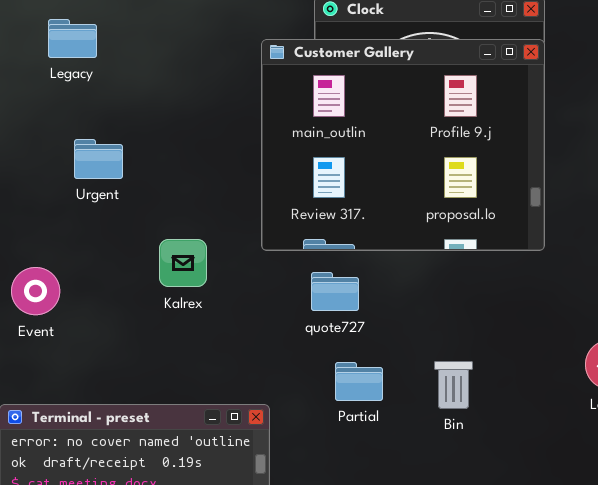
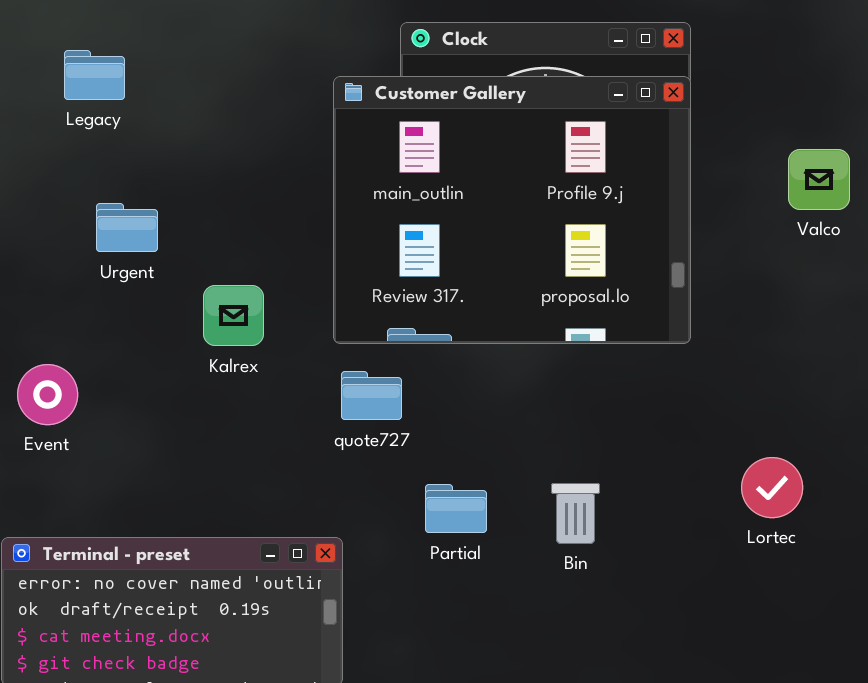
Kalrex: [159,239,207,287] -> [203,285,264,346], moved
quote727: [311,272,359,311] -> [341,371,402,420], moved

